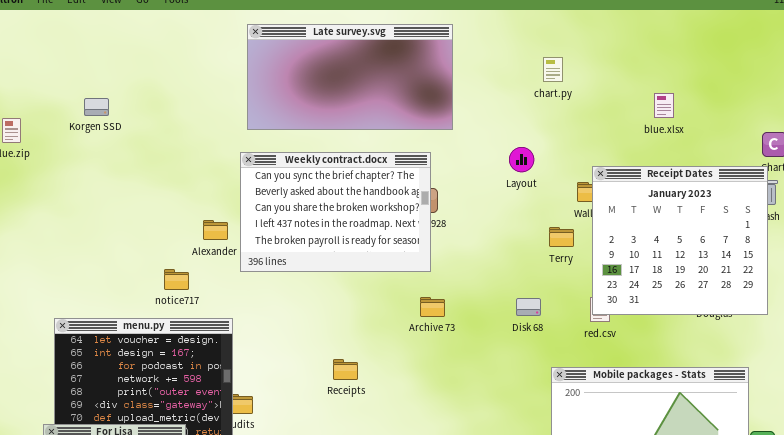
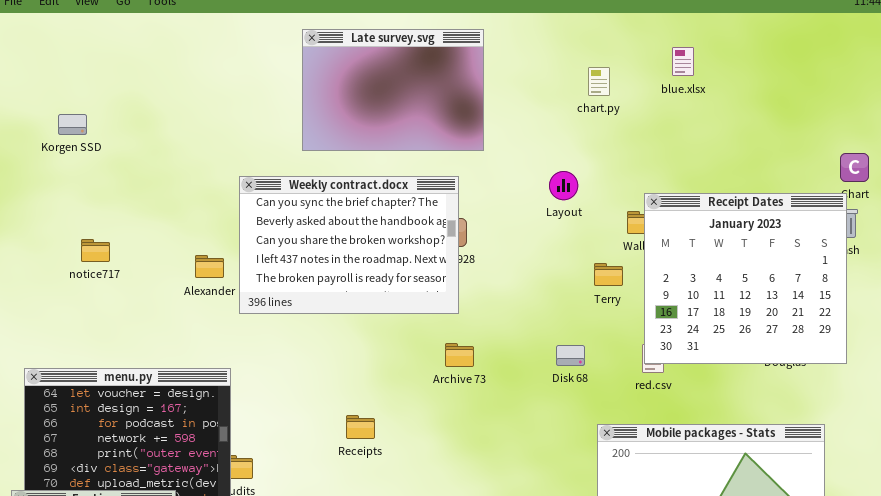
Late survey.svg: [247,24,453,130] -> [302,29,484,151], resized
blue.xlsx: [654,93,674,118] -> [672,47,694,76], moved
notice717: [164,269,189,290] -> [81,239,110,262], moved

